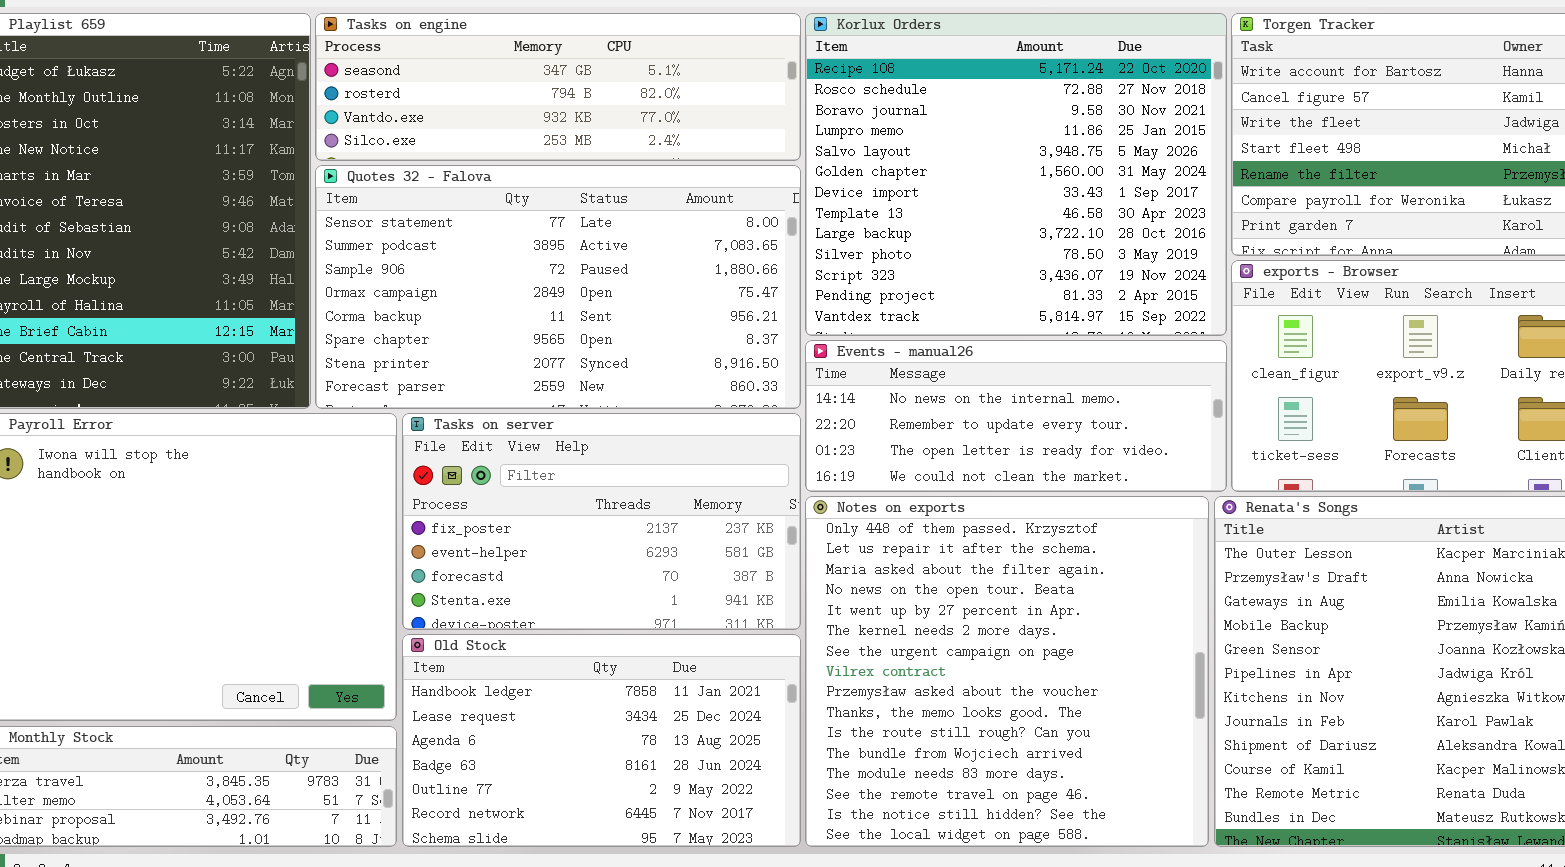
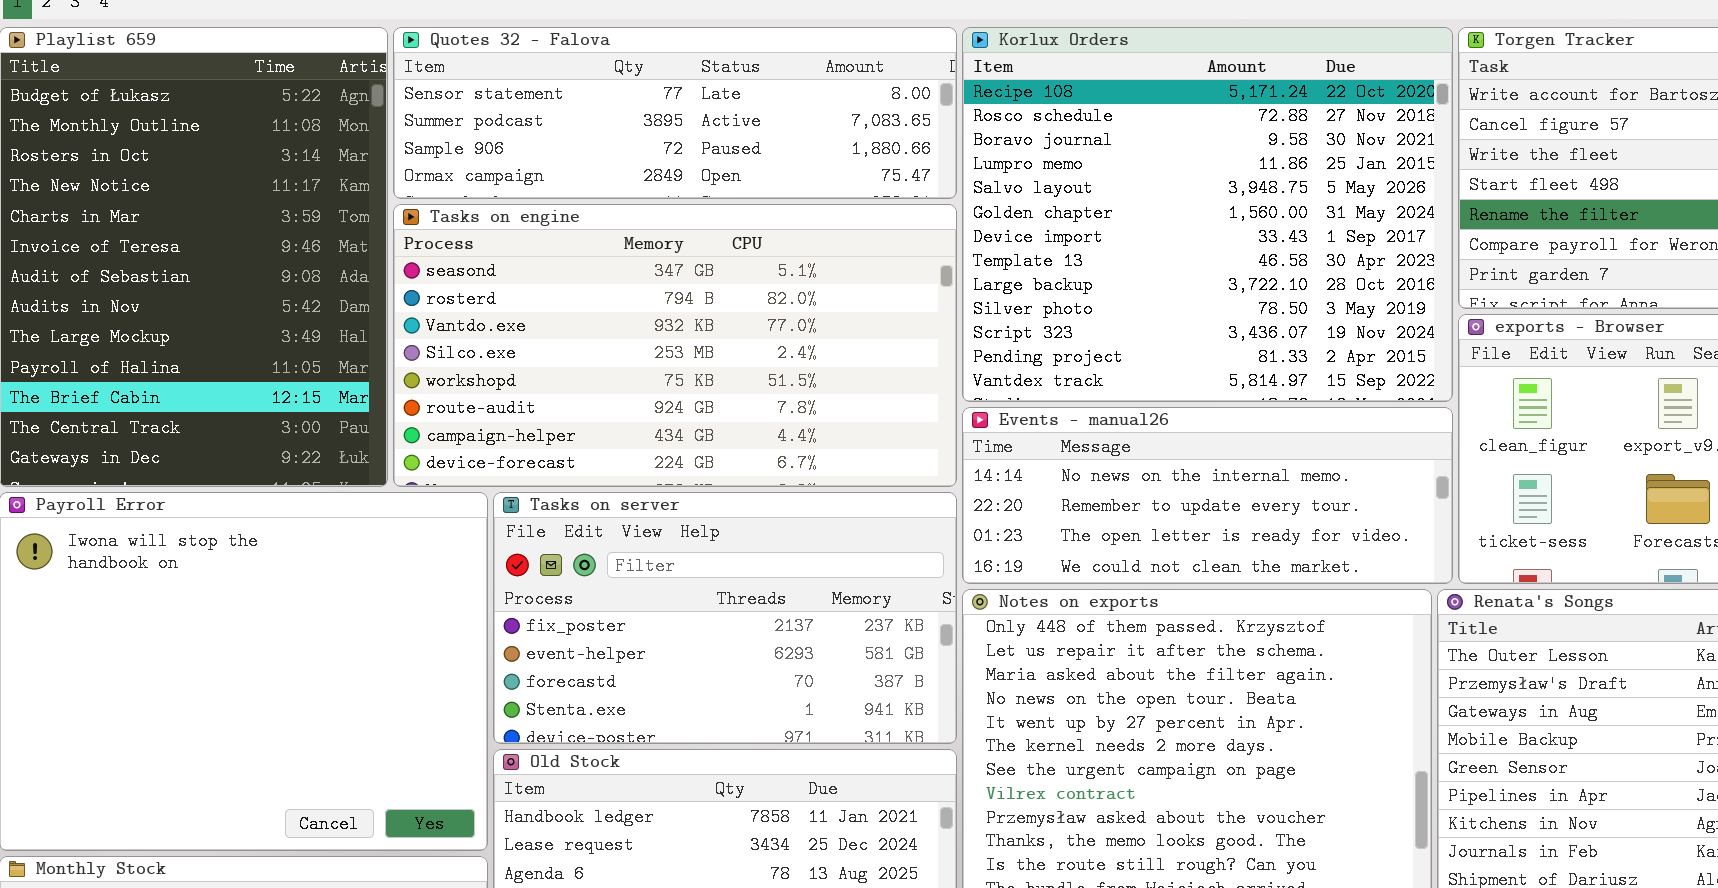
Tasks on engine: [315,13,801,161] -> [393,204,957,487], moved, resized
Quotes 32 - Falova: [315,165,801,409] -> [393,27,957,199], moved, resized

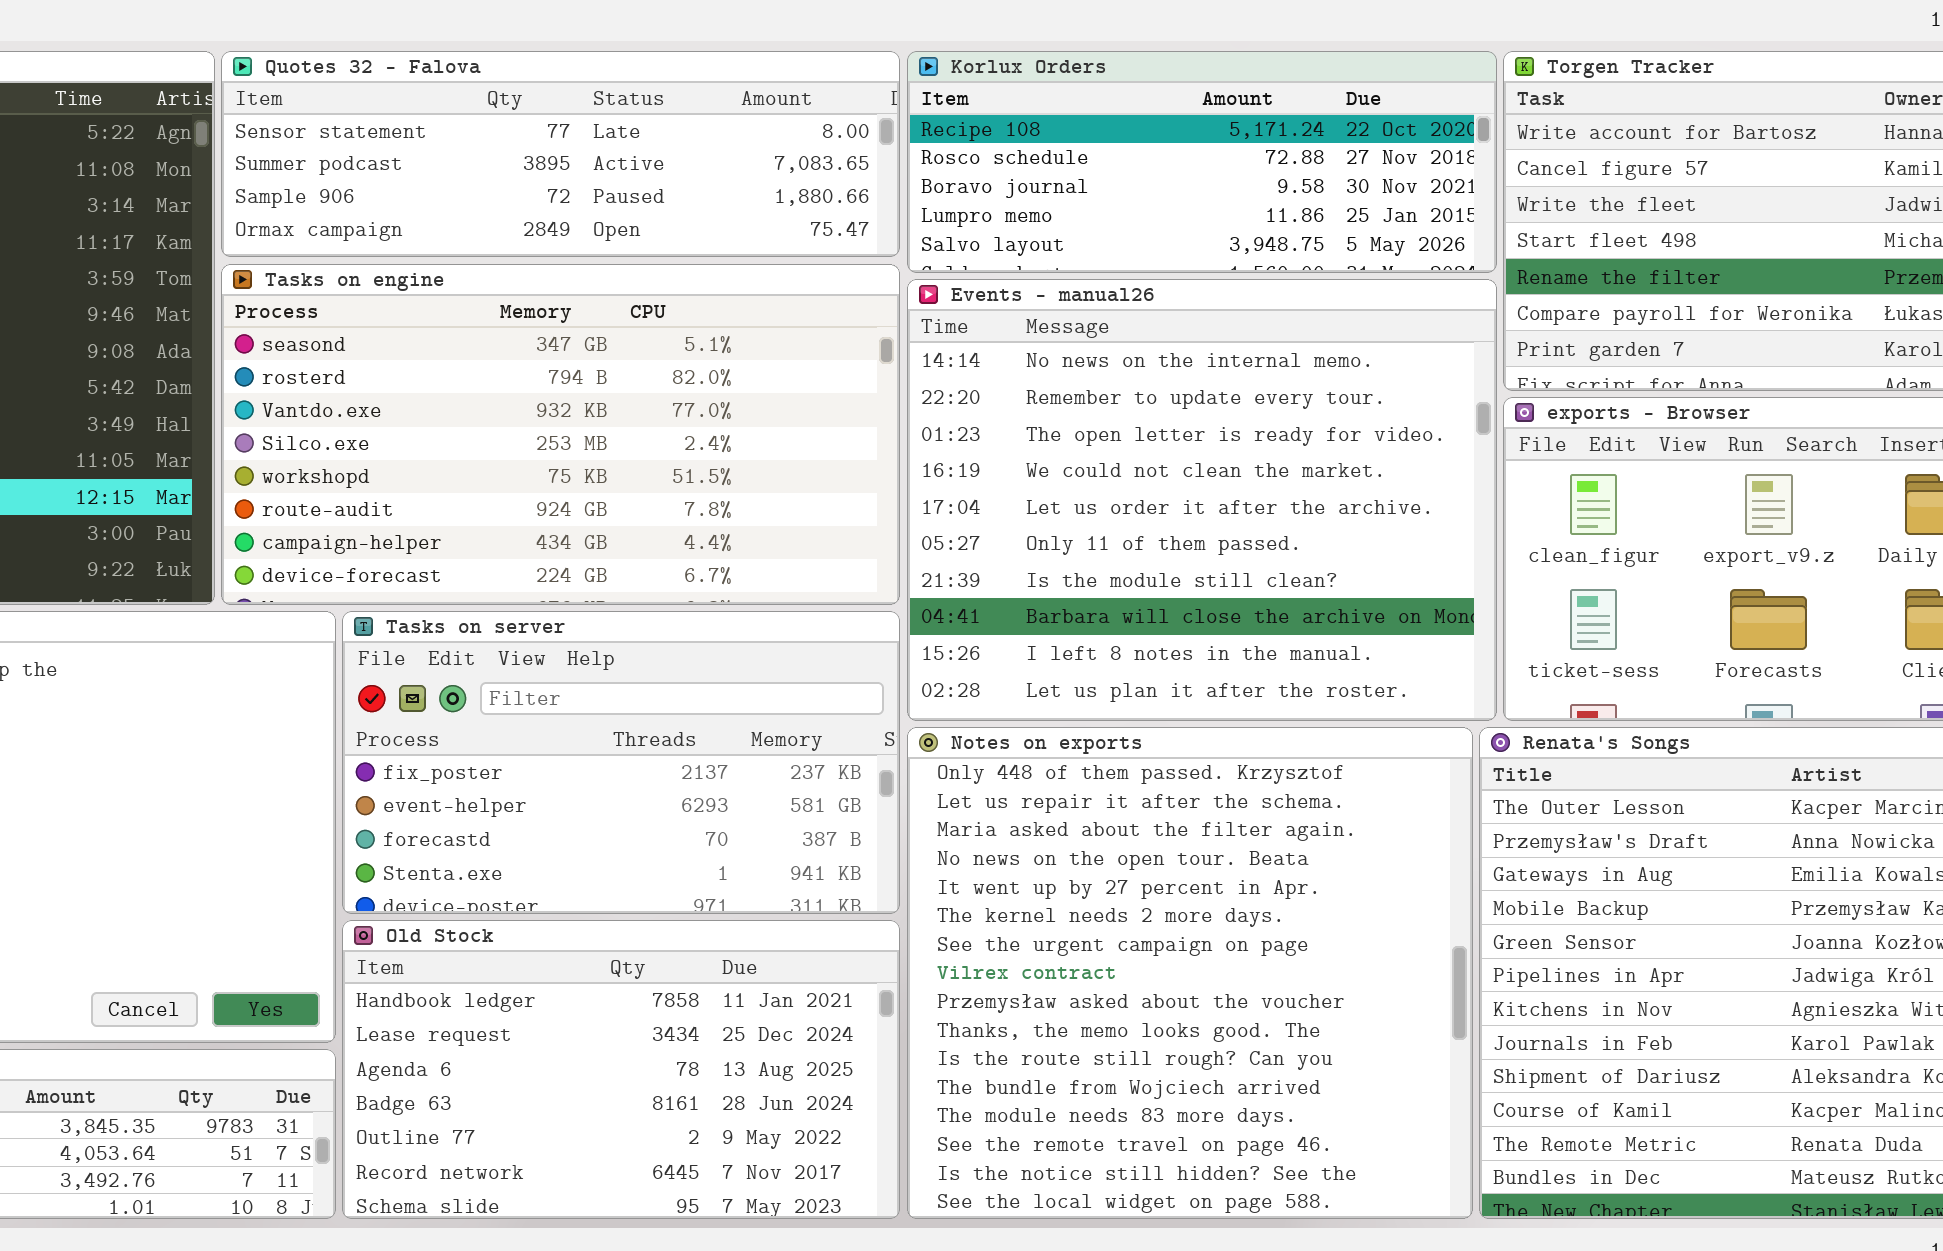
Korlux Orders: [962,27,1453,402] -> [907,51,1497,273], resized
Events - manual26: [962,407,1453,584] -> [907,279,1497,721], resized

